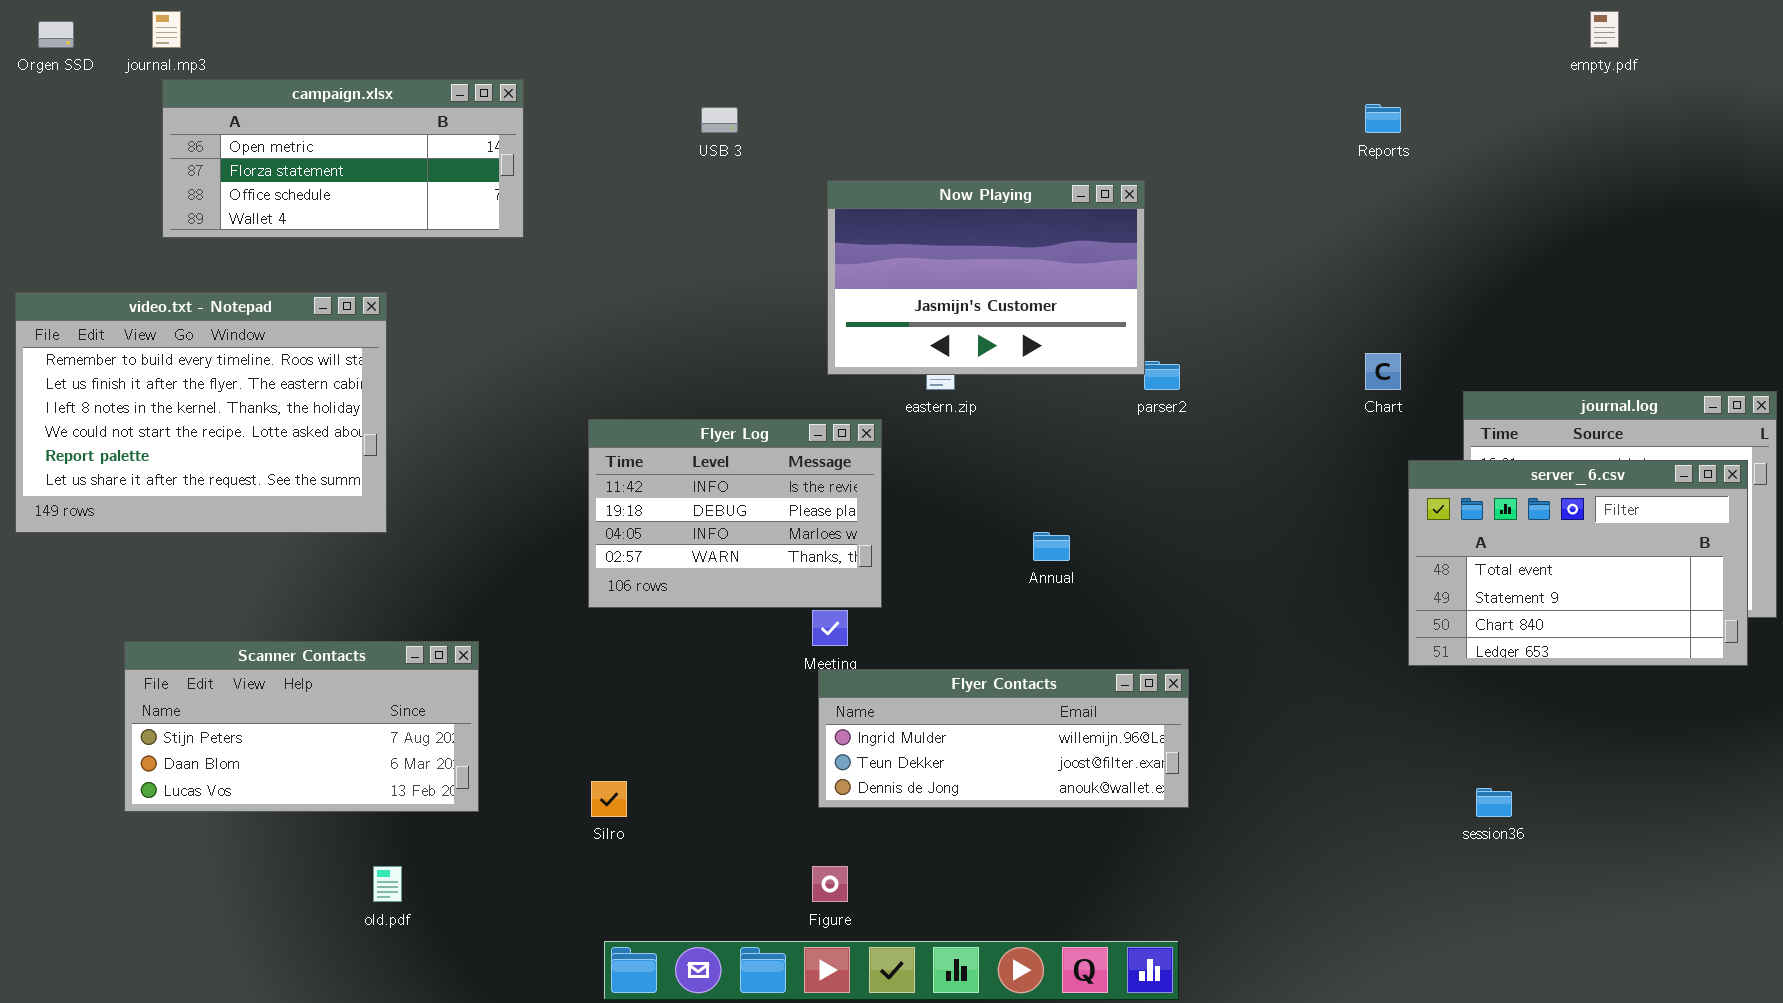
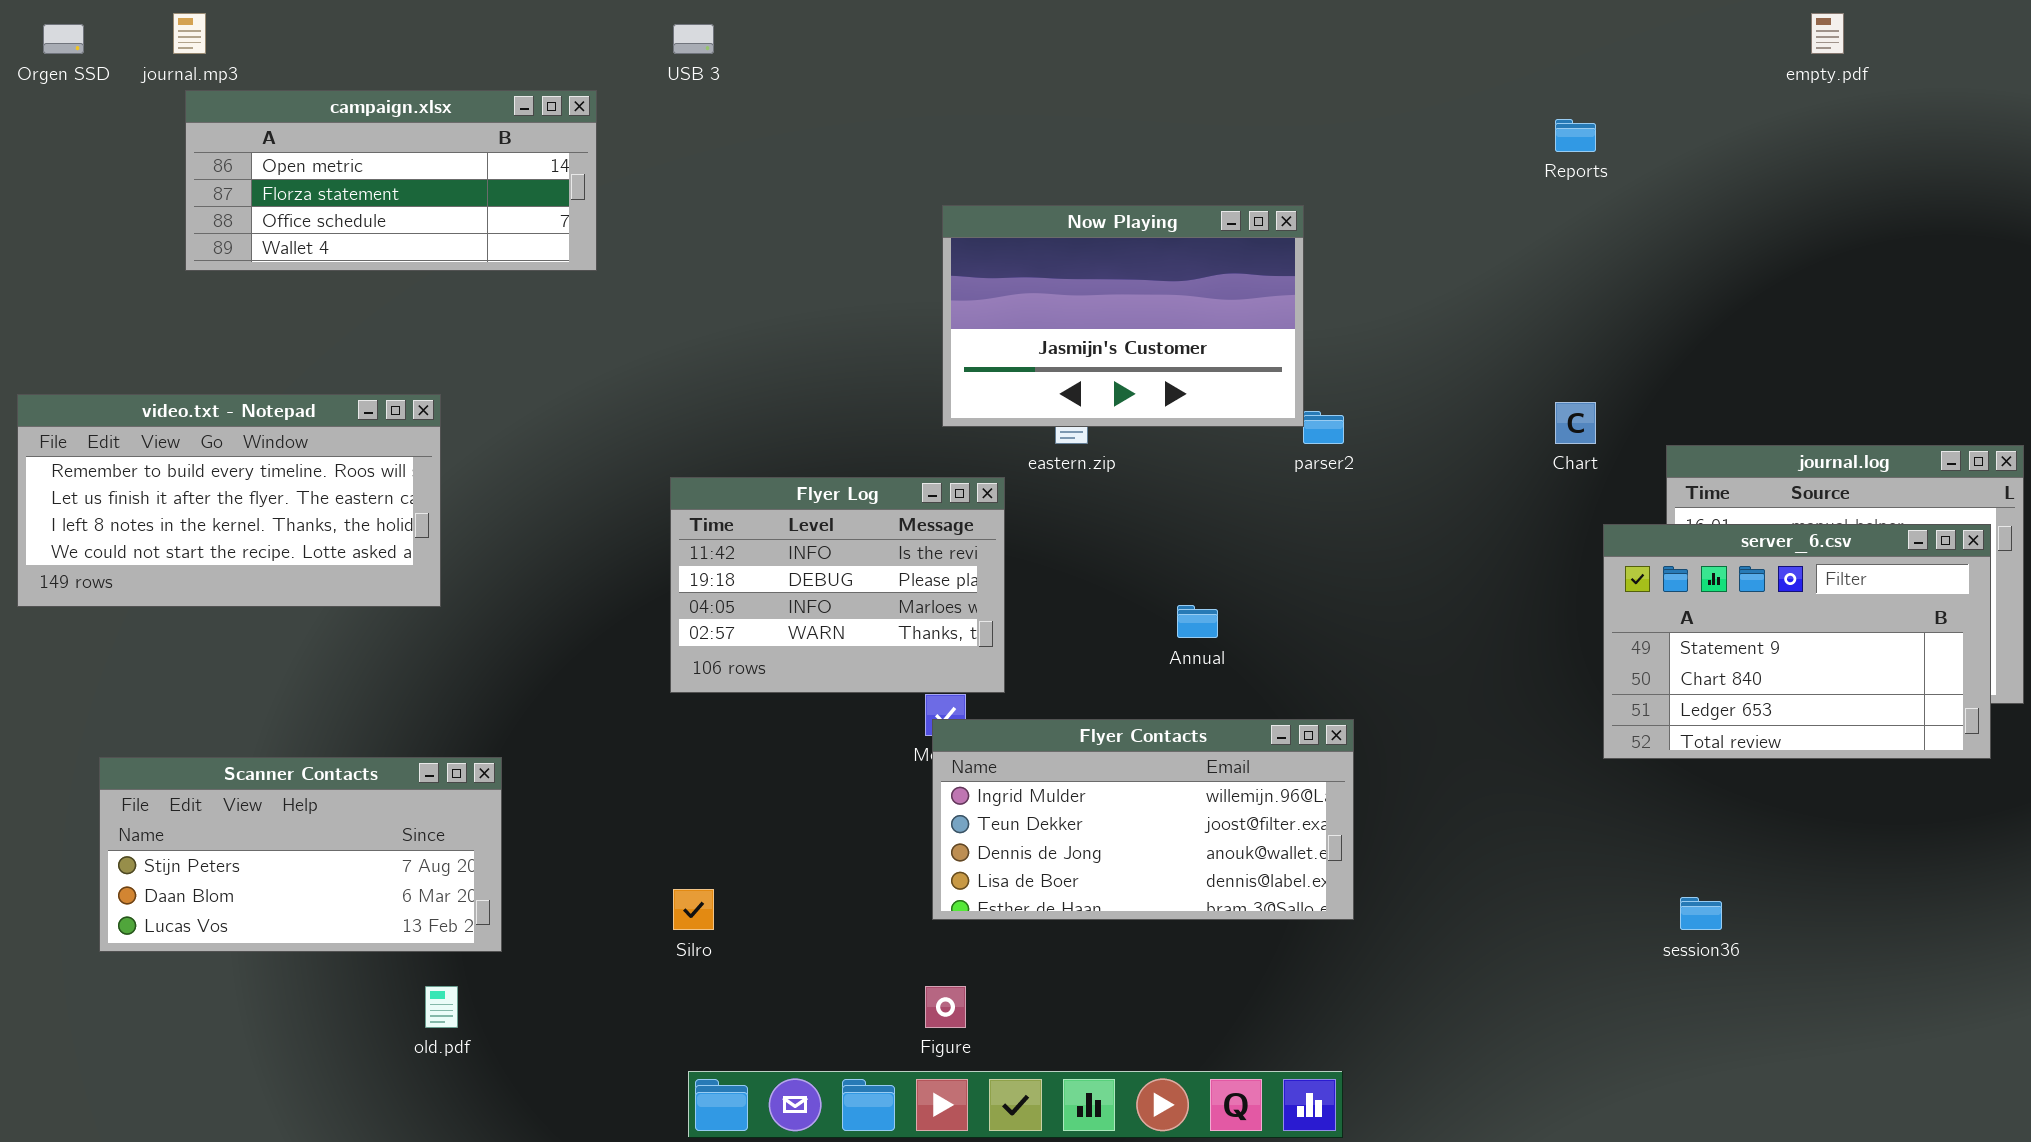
USB 3: [701,107,738,133] -> [673,24,714,54], moved
video.txt - Notepad: [15,292,387,533] -> [17,394,441,607], resized
server_6.csv: [1408,460,1748,666] -> [1603,524,1991,759], scrolled down 1 row
Scanner Contacts: [124,641,479,812] -> [99,757,502,952], moved
Flyer Contacts: [818,669,1189,808] -> [932,719,1354,920], resized

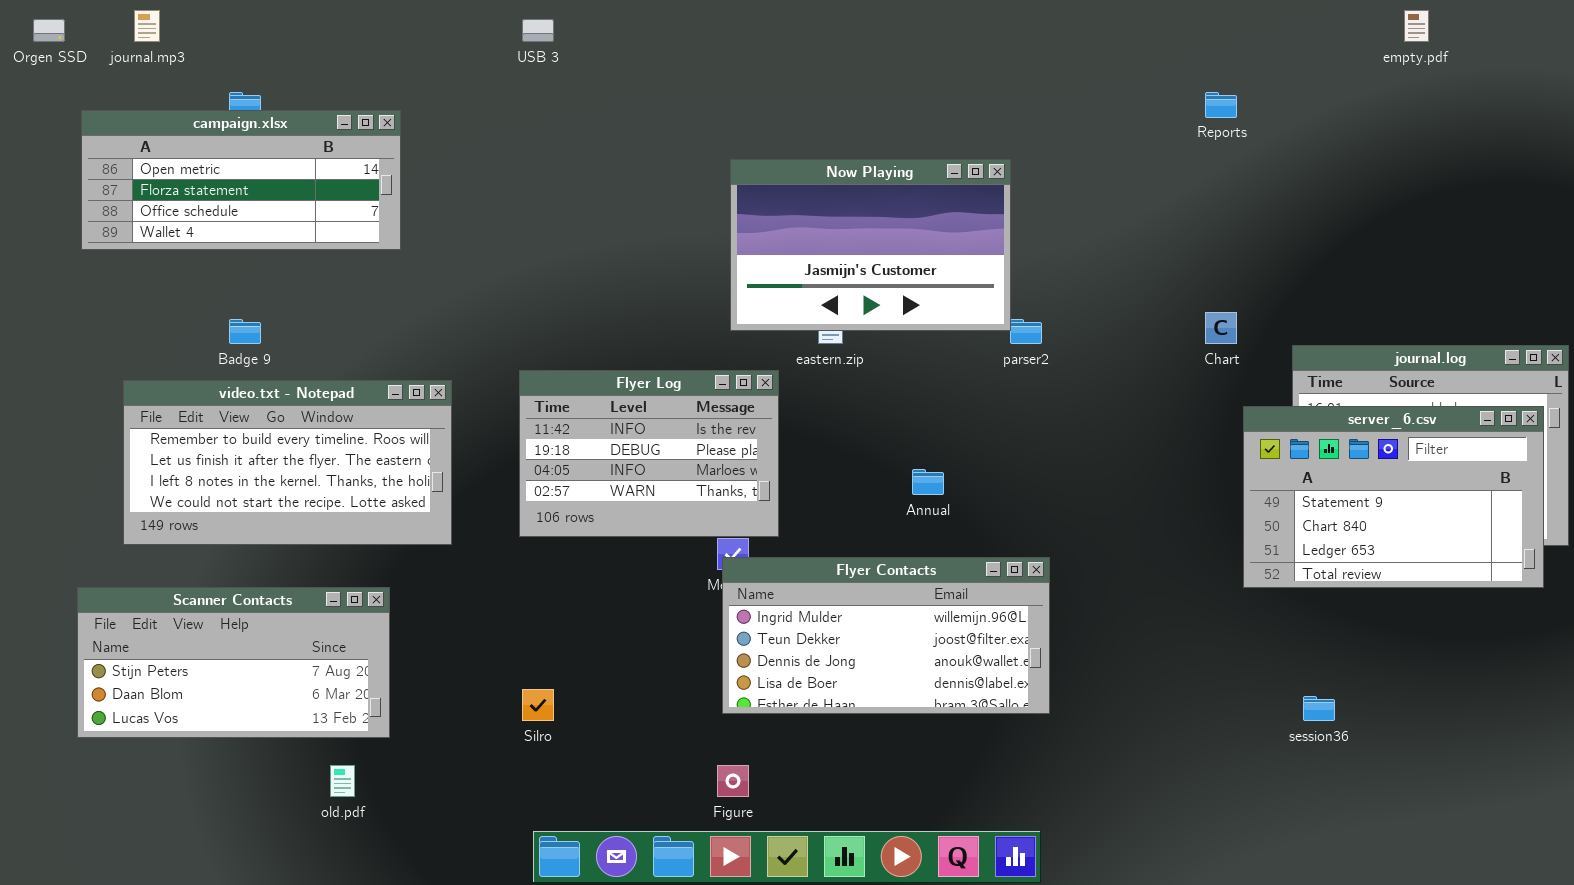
campaign.xlsx: [185,90,597,271] -> [81,110,401,250], moved
video.txt - Notepad: [17,394,441,607] -> [123,380,452,545], moved

